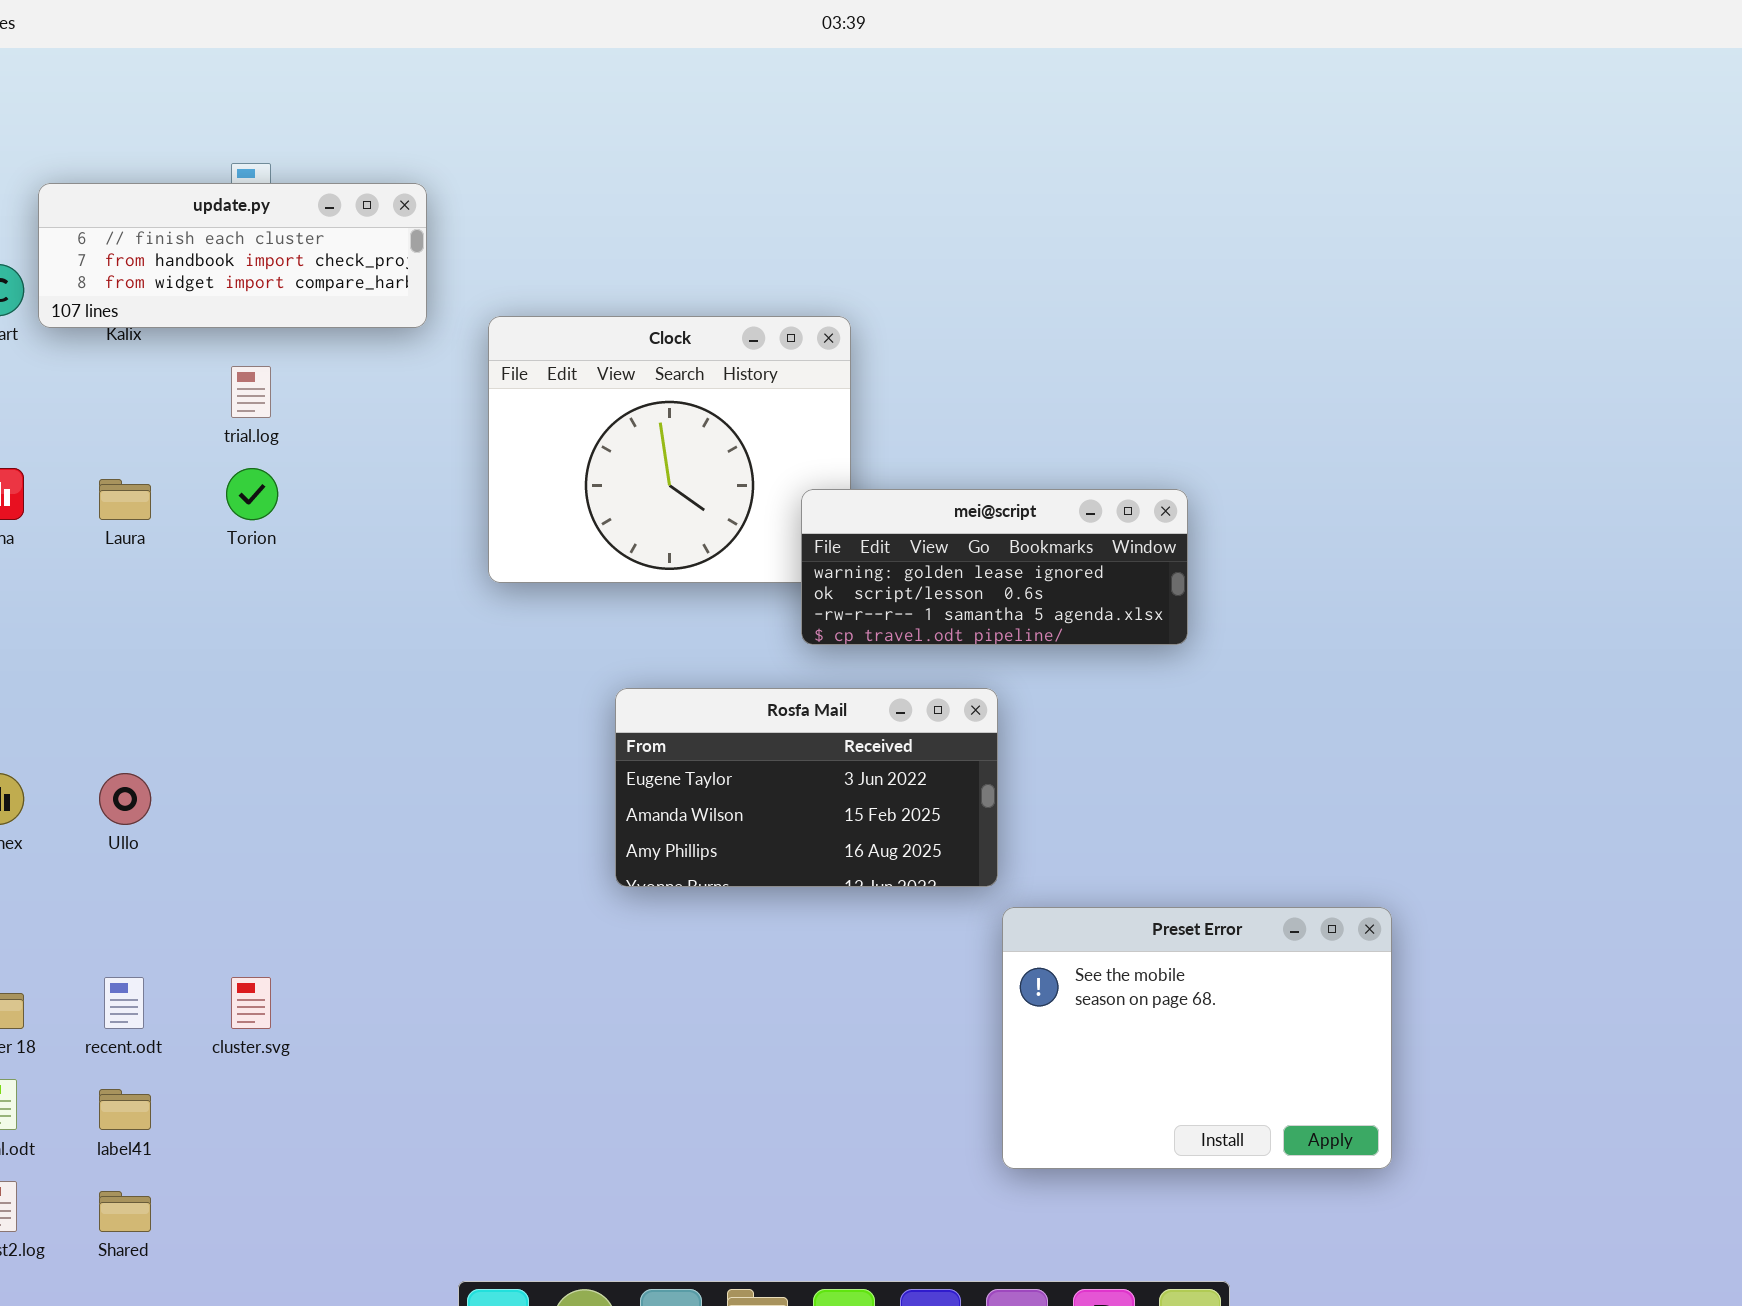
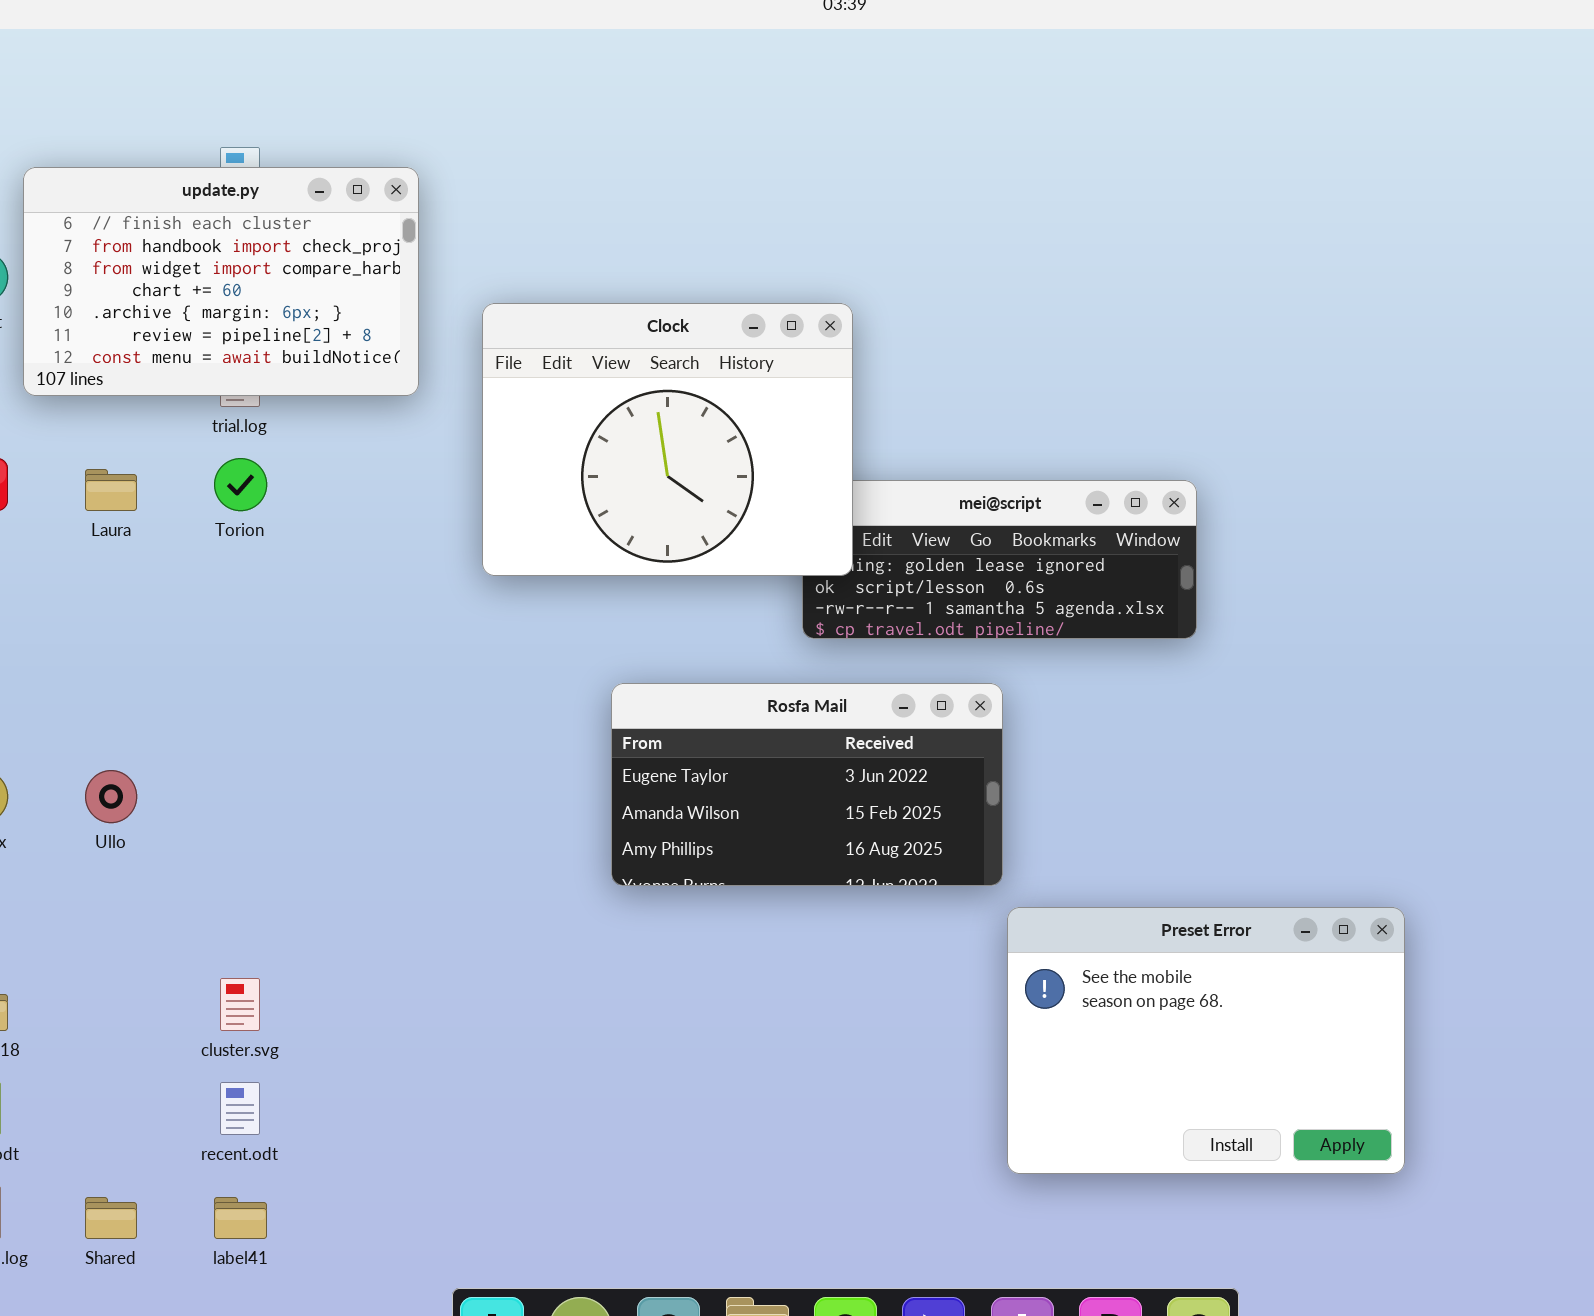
update.py: [38,183,427,328] -> [23,167,419,396], resized
Clock: [488,316,851,583] -> [482,303,853,576], raised
recent.odt: [104,977,144,1029] -> [220,1082,260,1135], moved
label41: [99,1089,151,1130] -> [214,1197,267,1239], moved

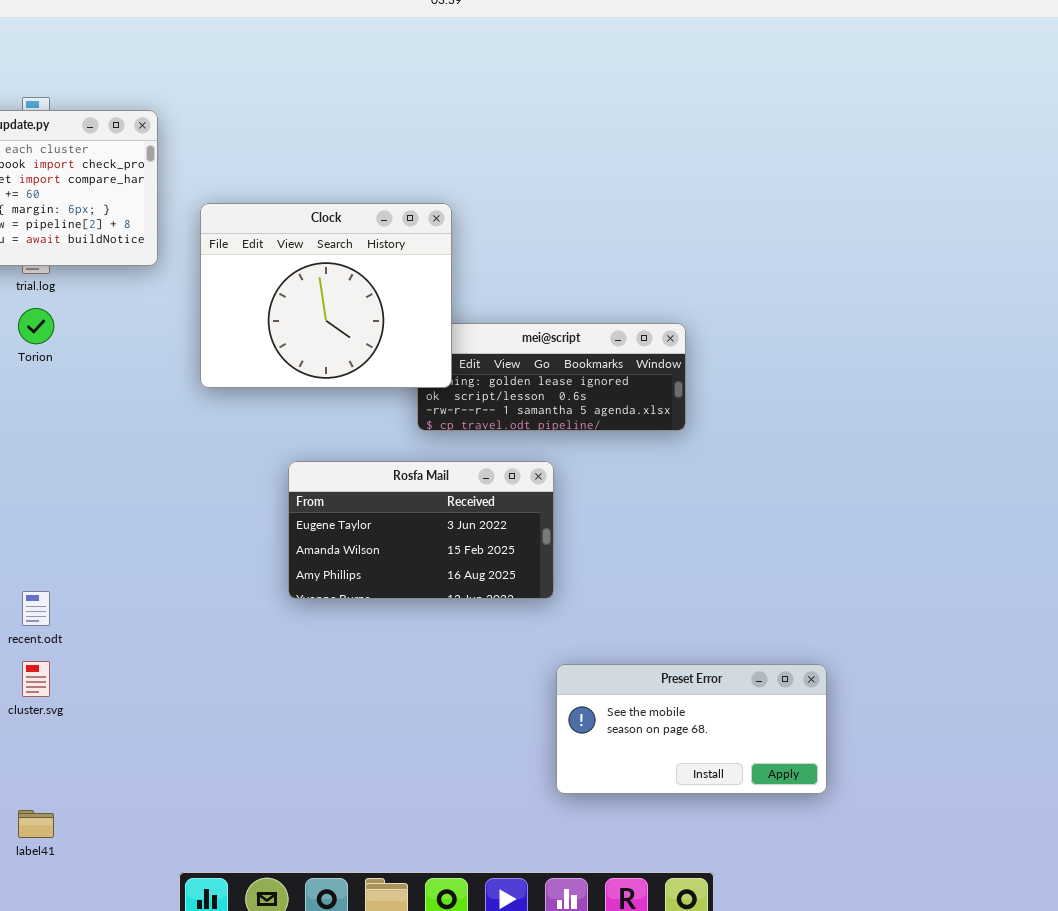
Preset Error: [1007,907,1405,1174] -> [556,664,827,794], resized
recent.odt: [220,1082,260,1135] -> [22,591,50,626], moved

